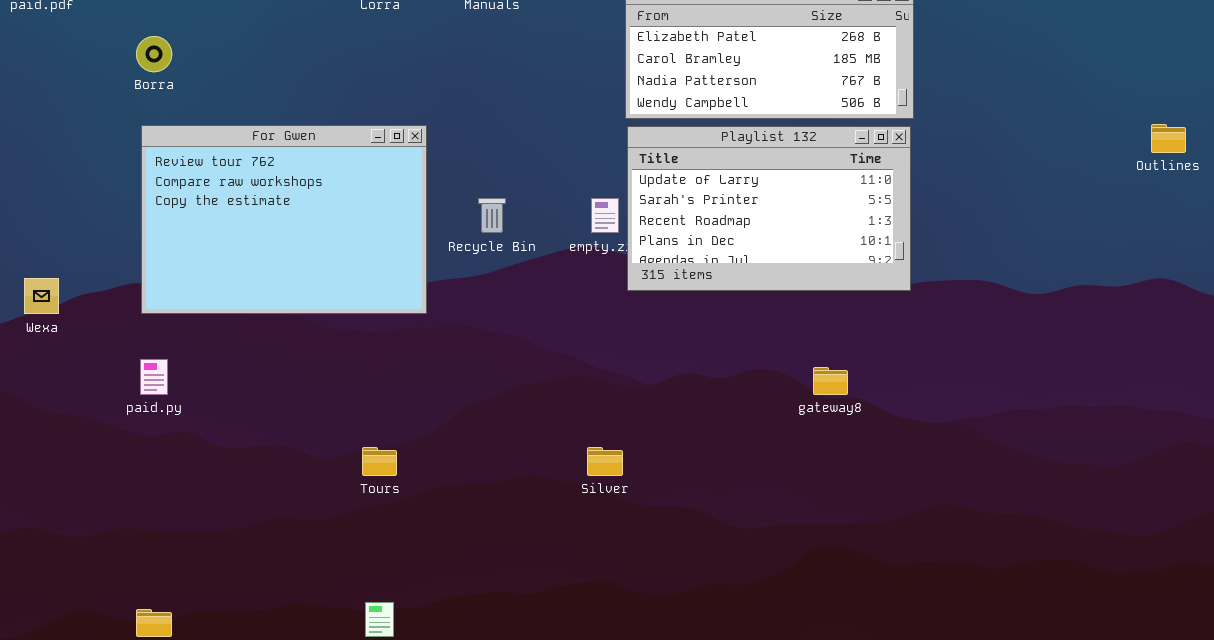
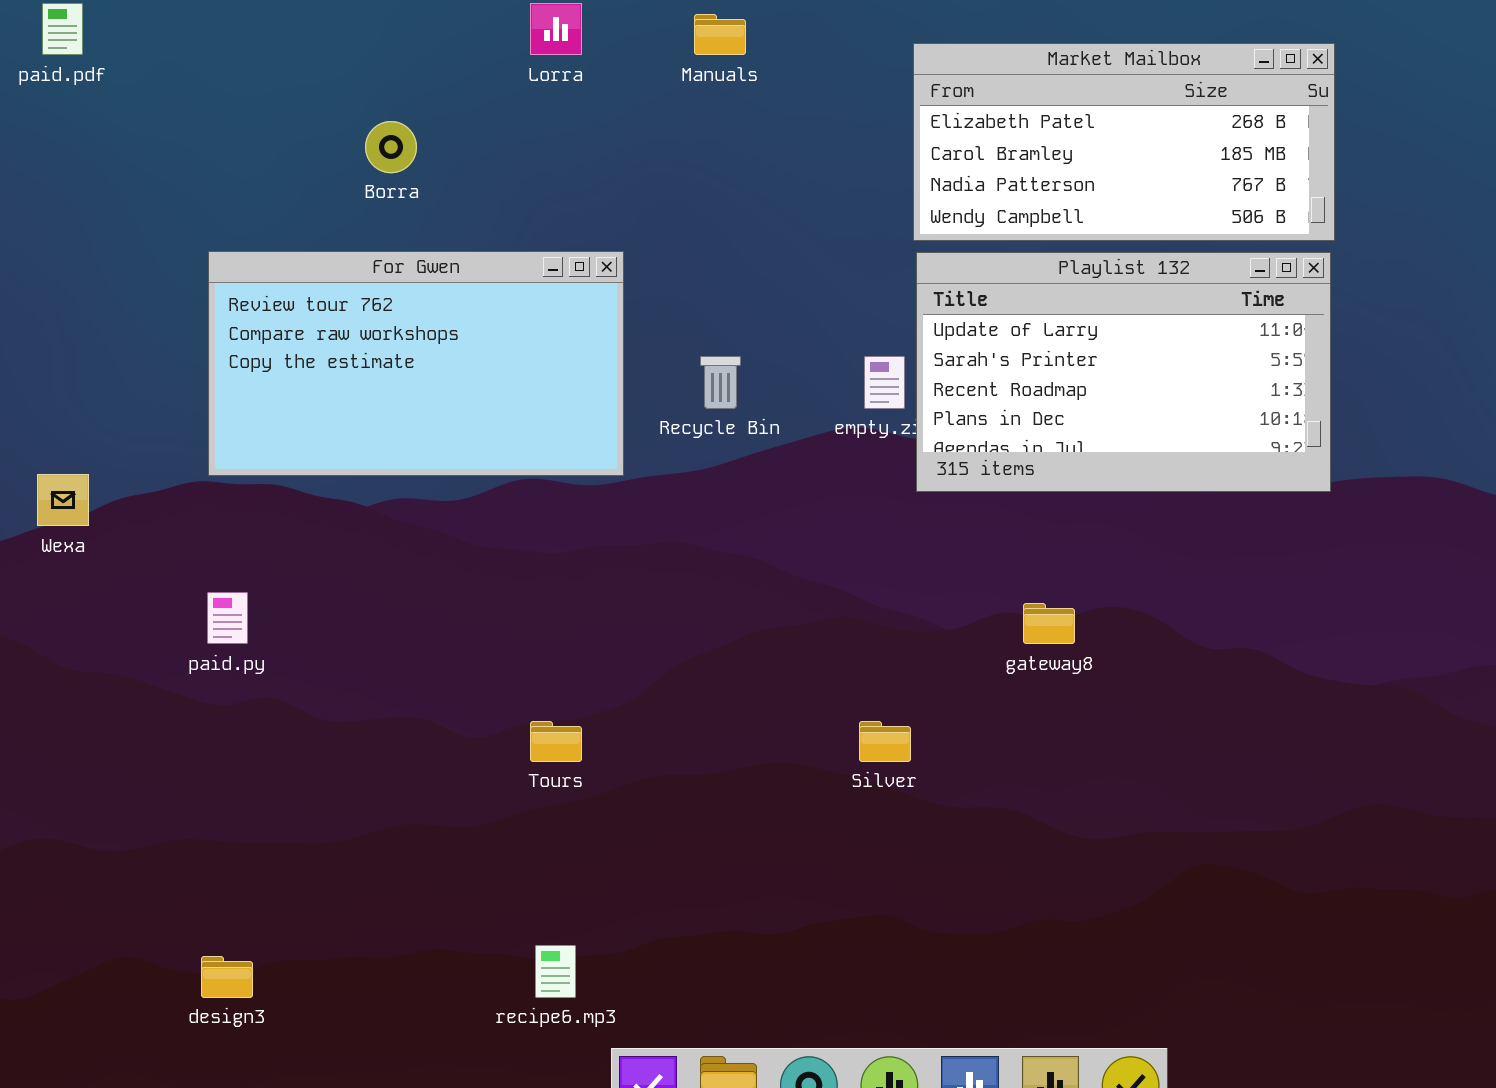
Borra: [136,36,172,72] -> [365,121,417,173], moved
For Gwen: [141,125,427,314] -> [208,251,624,476], resized
gateway8: [813,367,848,395] -> [1023,603,1075,644], moved

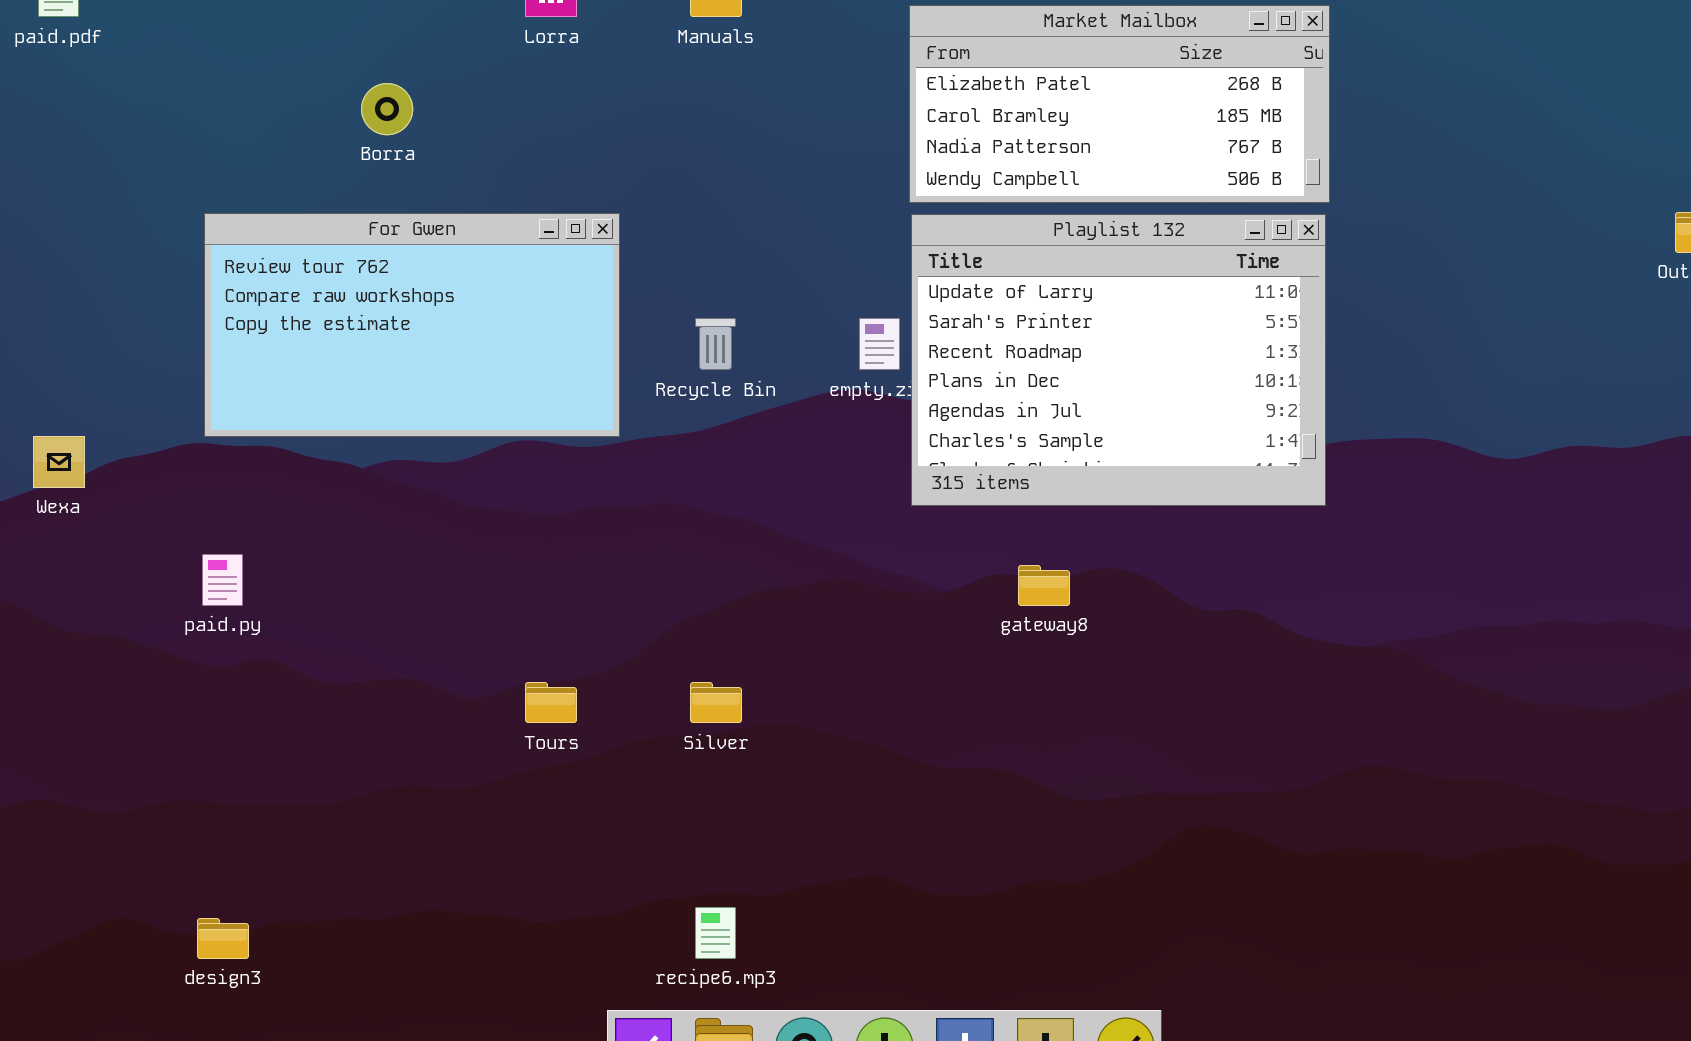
Playlist 132: [916,252,1331,492] -> [911,214,1326,506], resized
Silver: [859,721,911,762] -> [690,682,742,723], moved
recipe6.mp3: [535,945,576,998] -> [695,907,736,959], moved

